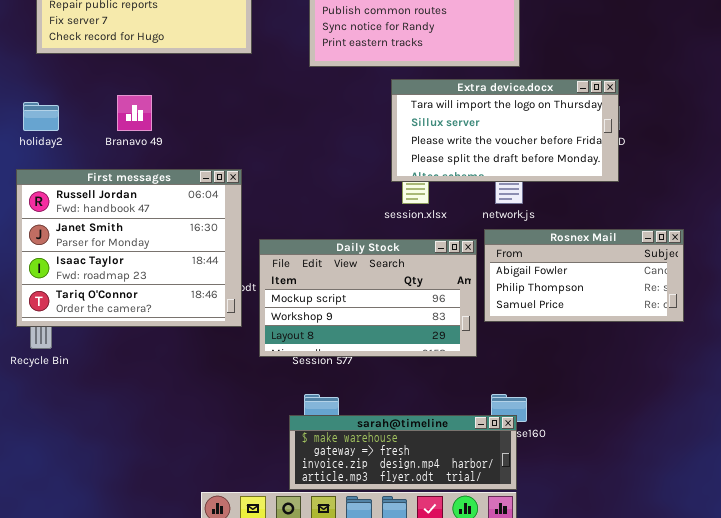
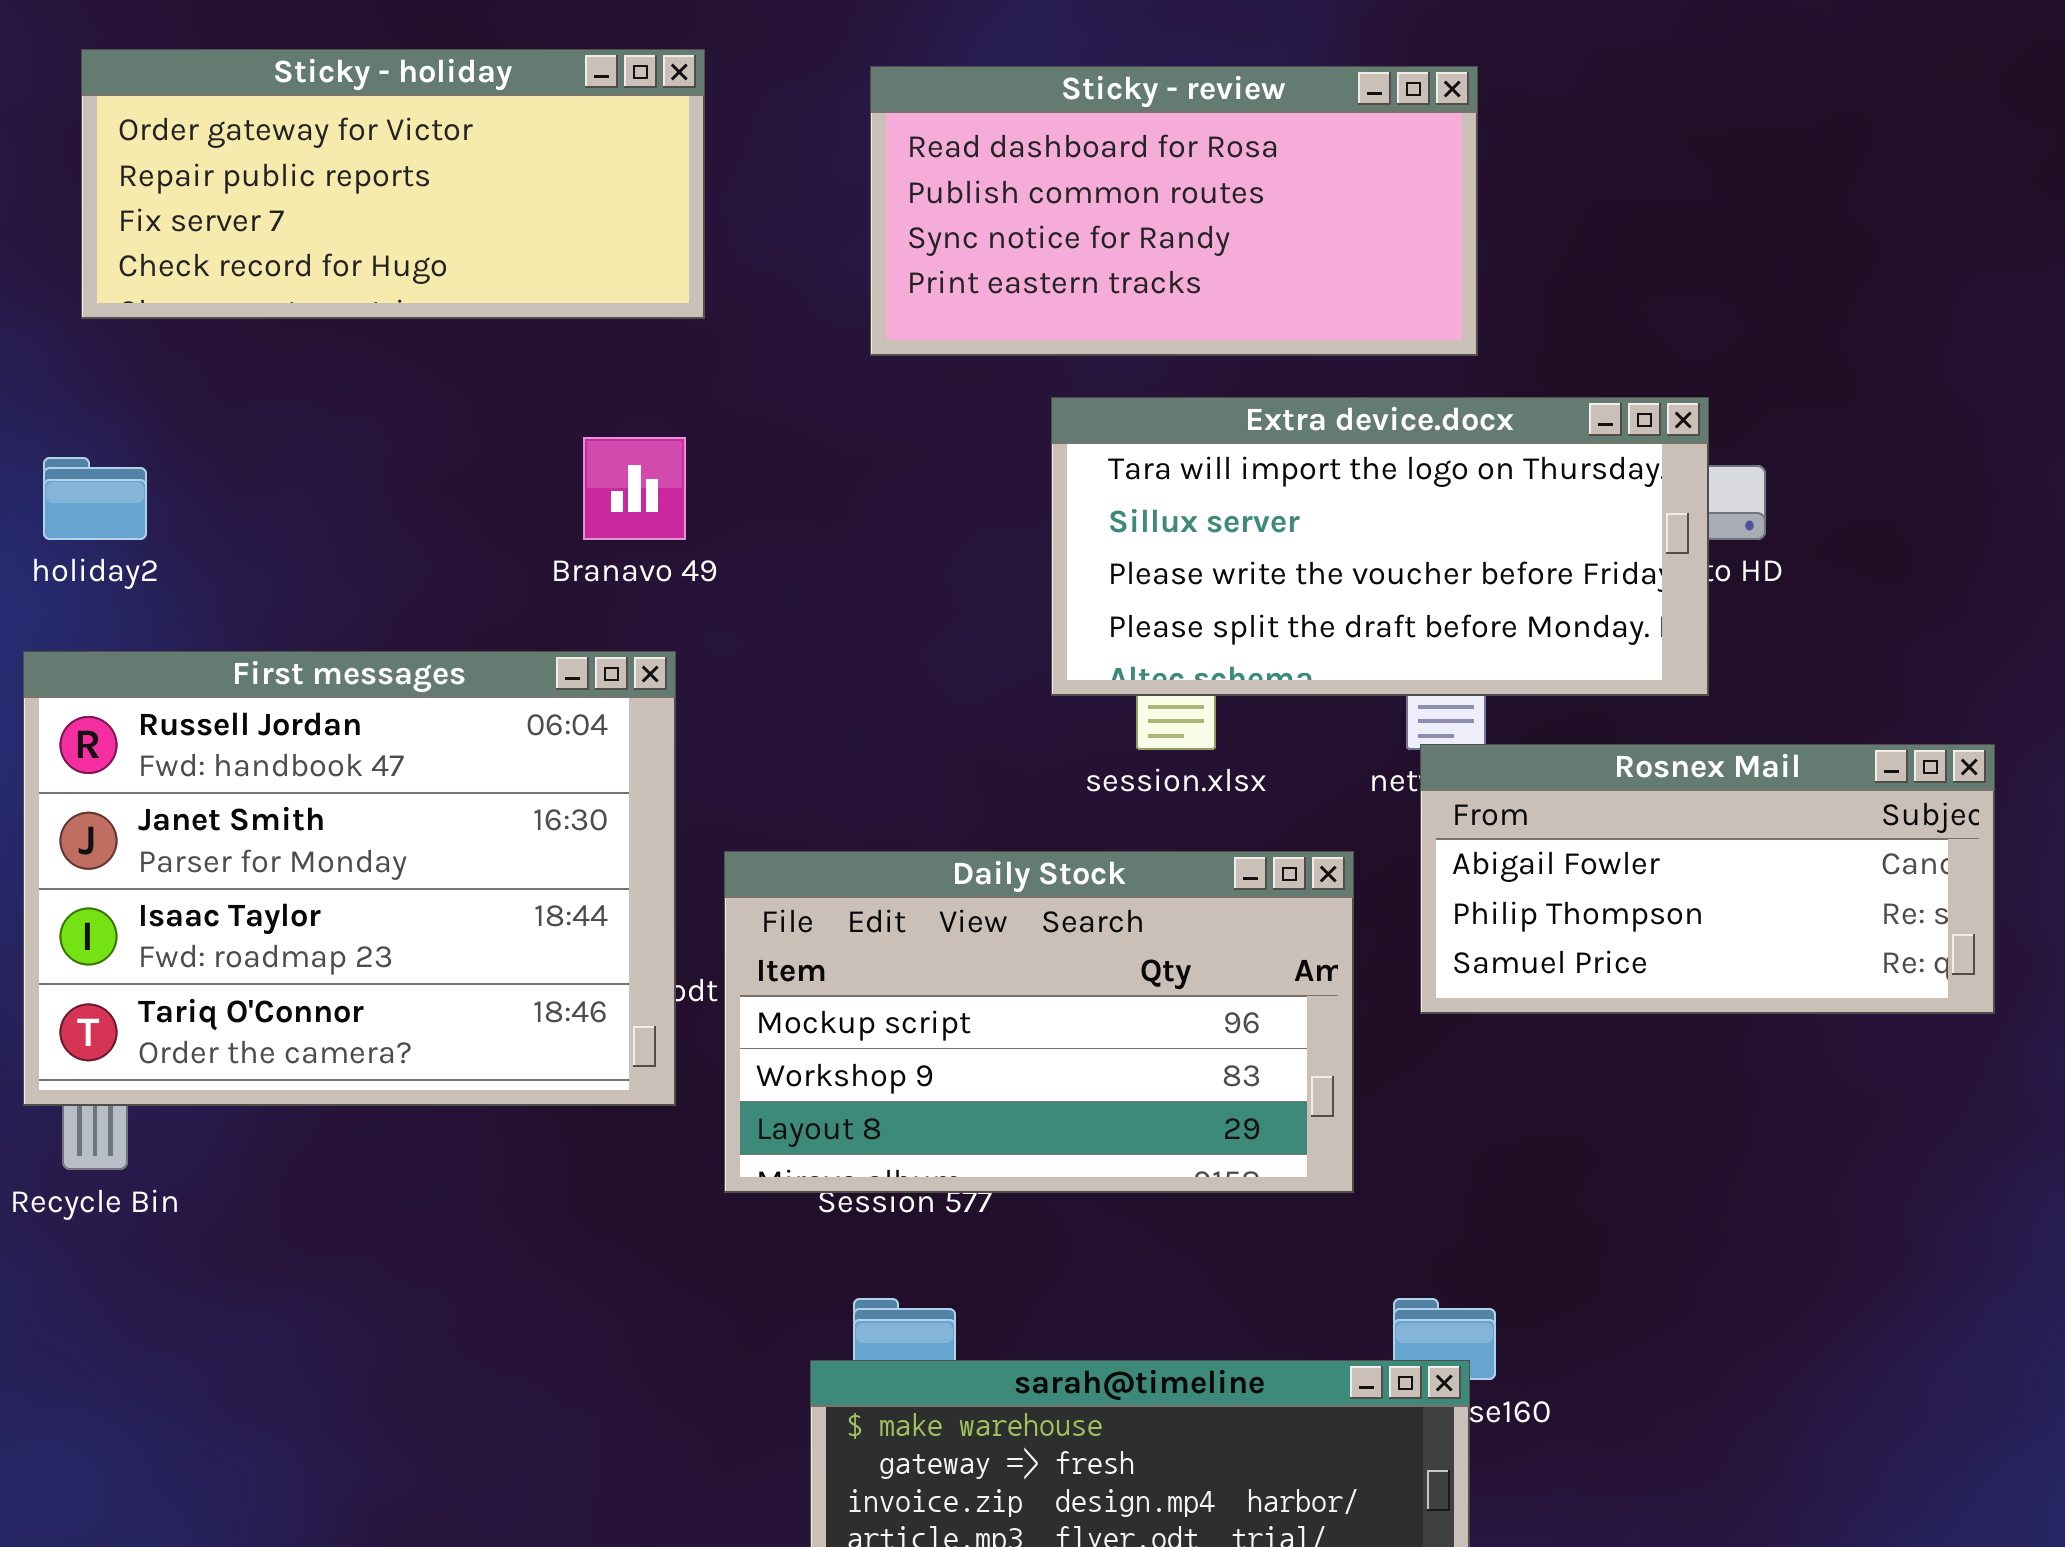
Extra device.docx: [391,79,619,182] -> [1051,397,1709,696], moved
Branavo 49: [117,95,152,131] -> [583,437,686,540], moved
Rosnex Mail: [484,229,684,322] -> [1420,744,1995,1014], moved

